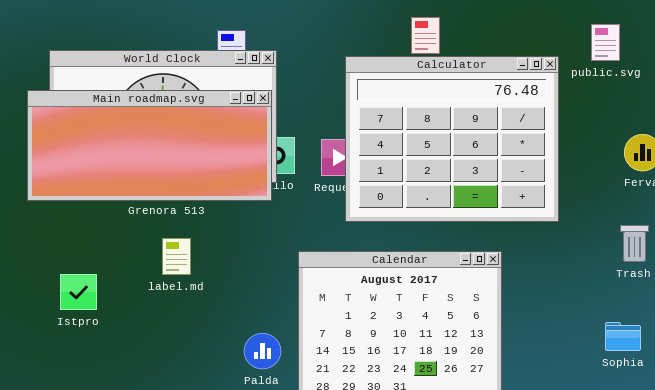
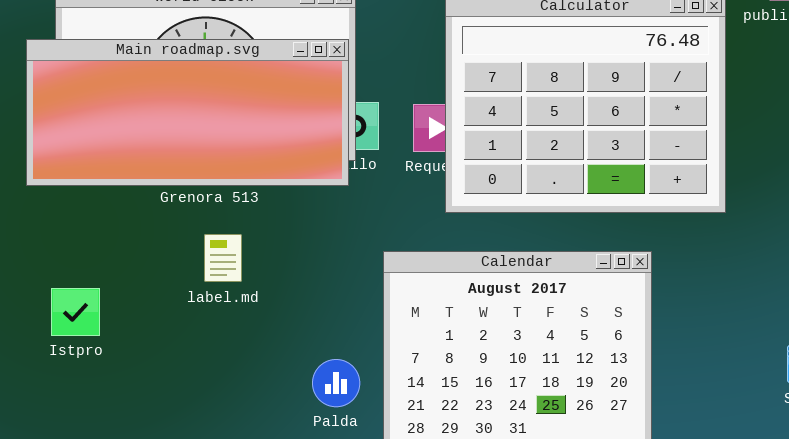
Istpro: [60,274,97,310] -> [51,288,100,336], moved

